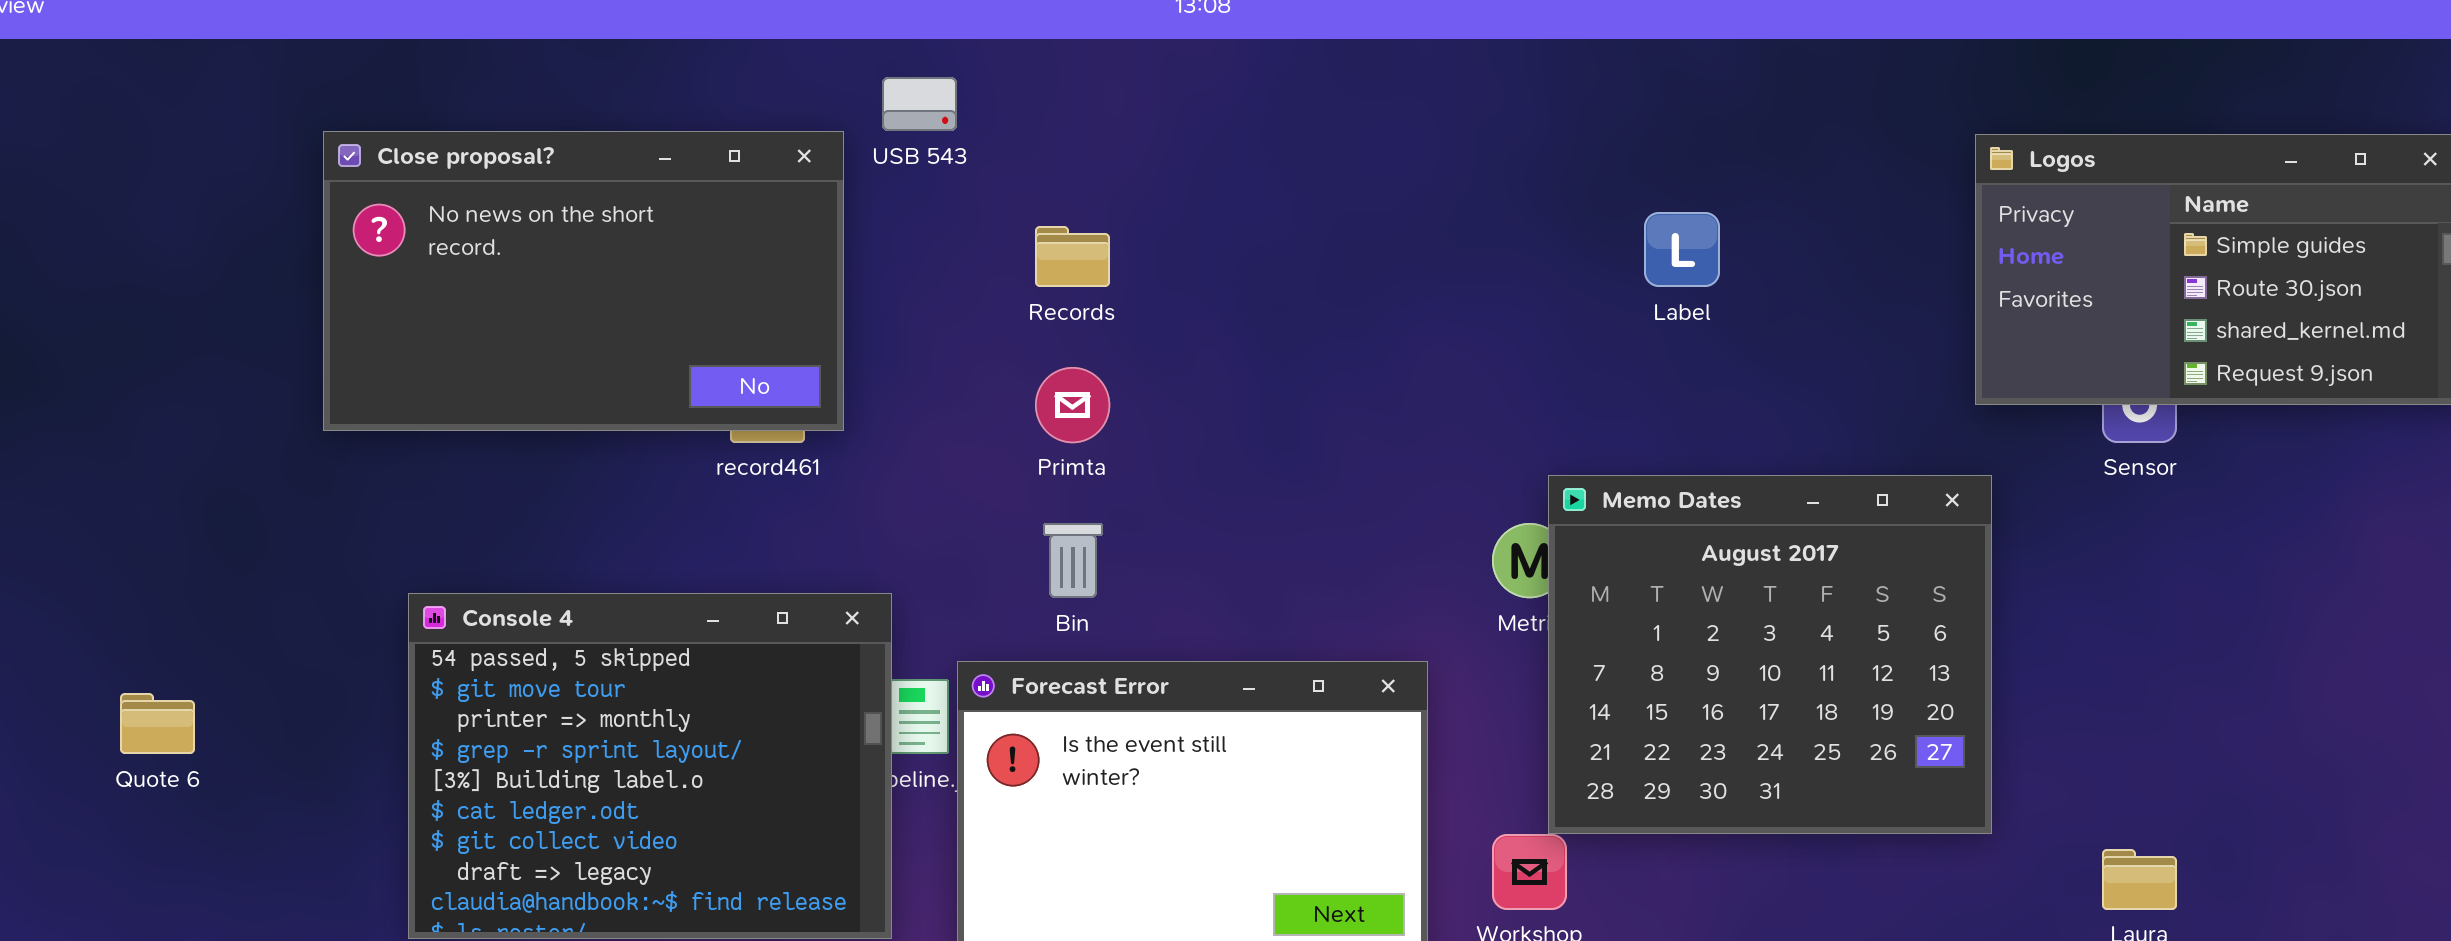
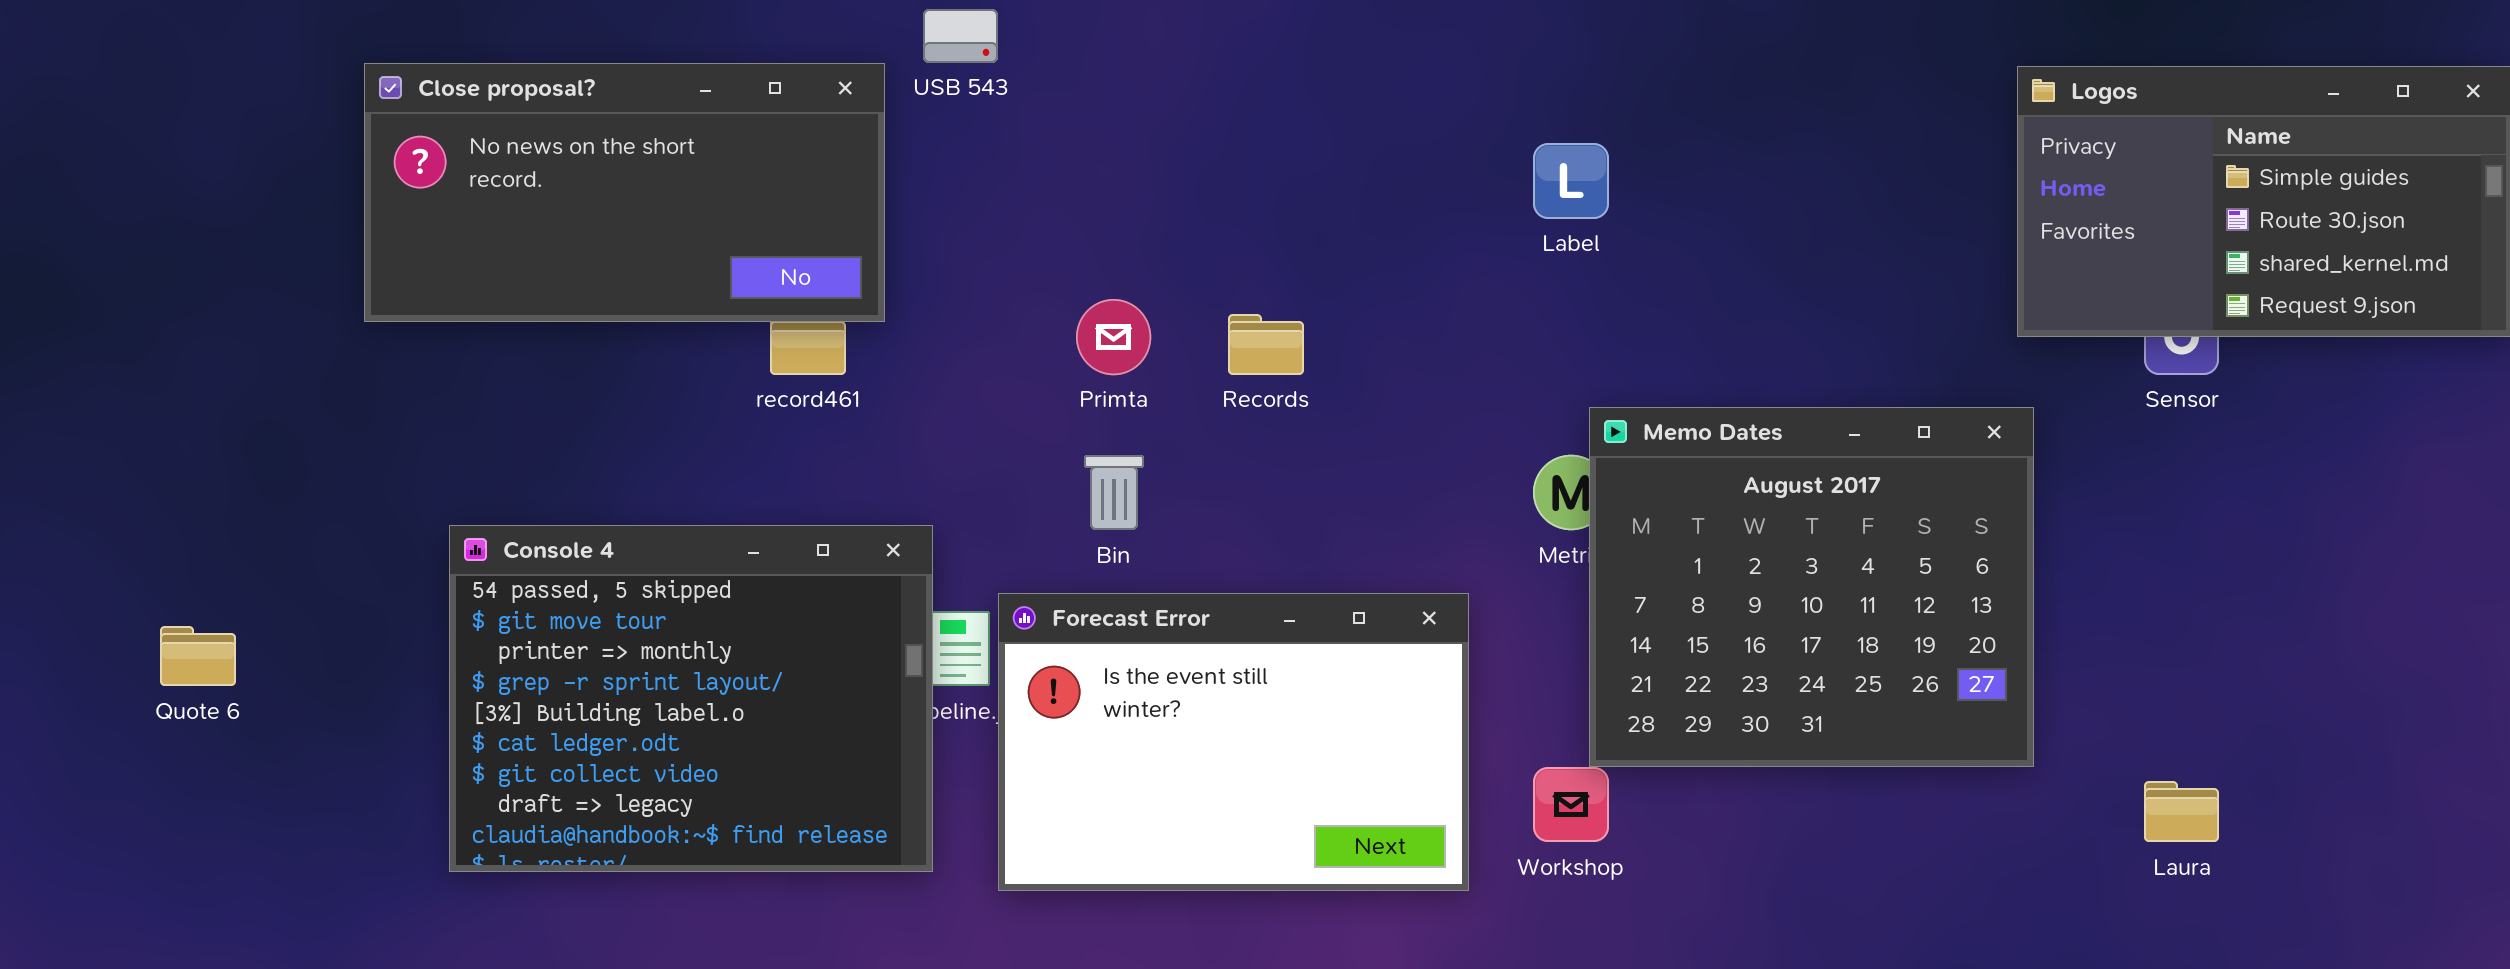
Close proposal?: [323,131,844,431] -> [364,63,885,322], resized
Label: [1644,212,1720,287] -> [1533,143,1609,219], moved
Records: [1035,226,1110,287] -> [1228,314,1304,375], moved

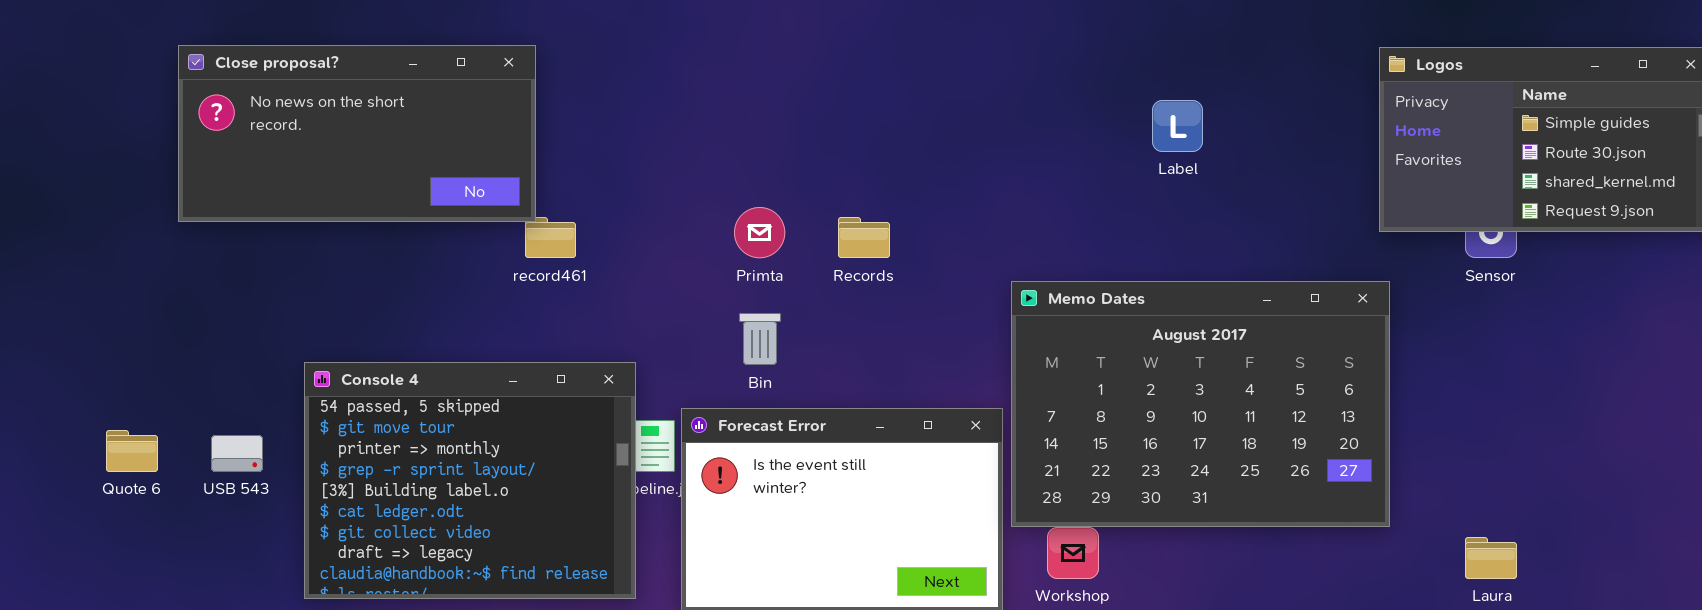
USB 543: [923,9,998,63] -> [211,435,263,472], moved
Close proposal?: [364,63,885,322] -> [178,45,536,222], moved
Label: [1533,143,1609,219] -> [1152,100,1203,152], moved
Memo Dates: [1589,407,2034,767] -> [1011,281,1390,527], resized

